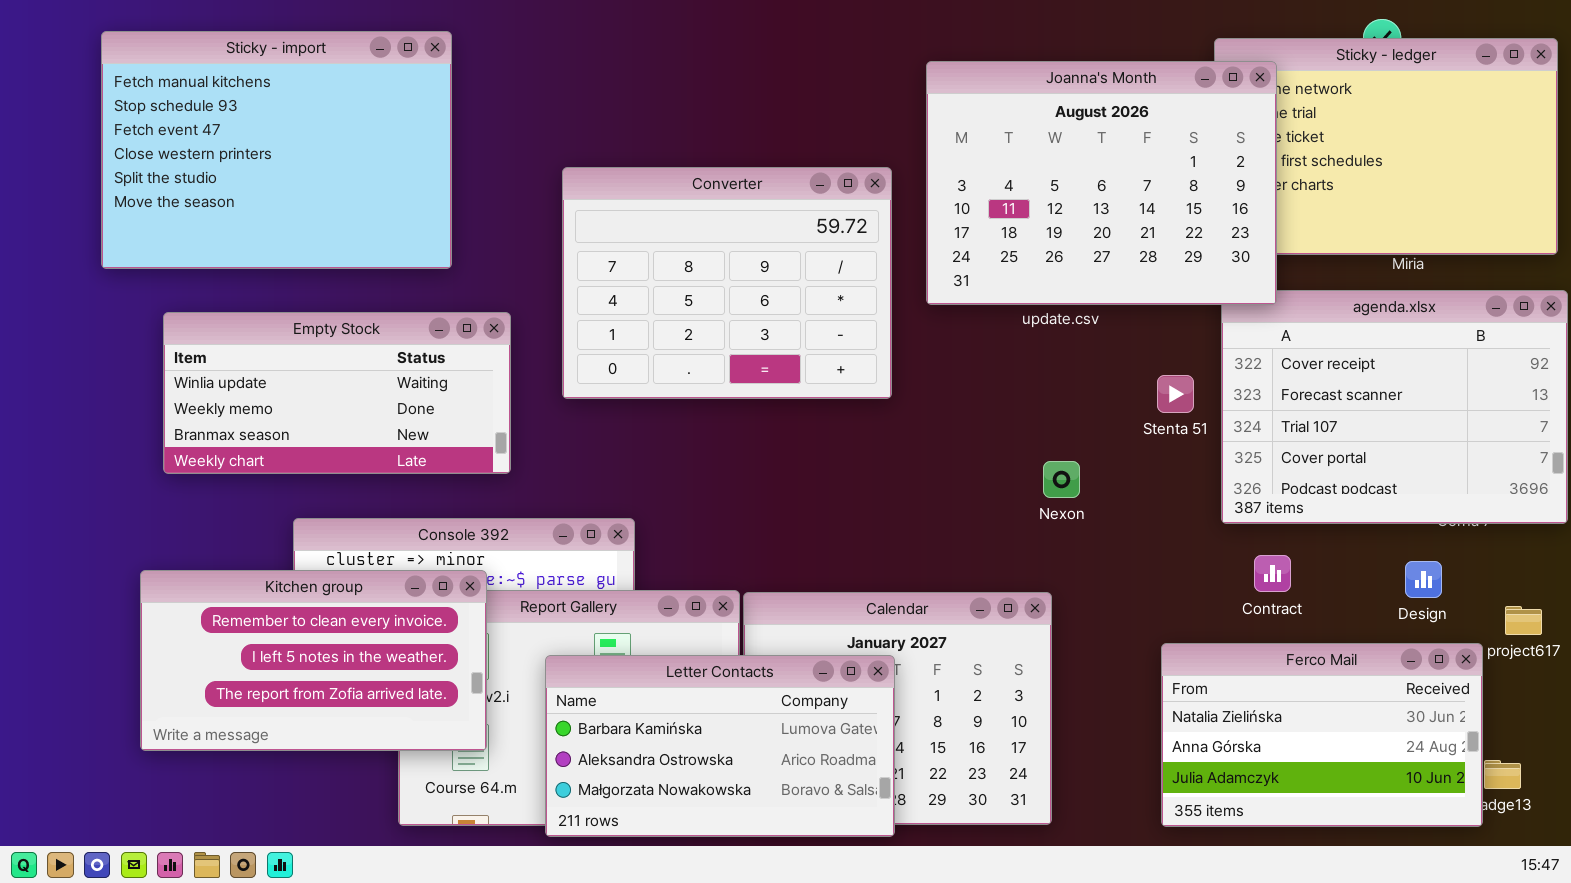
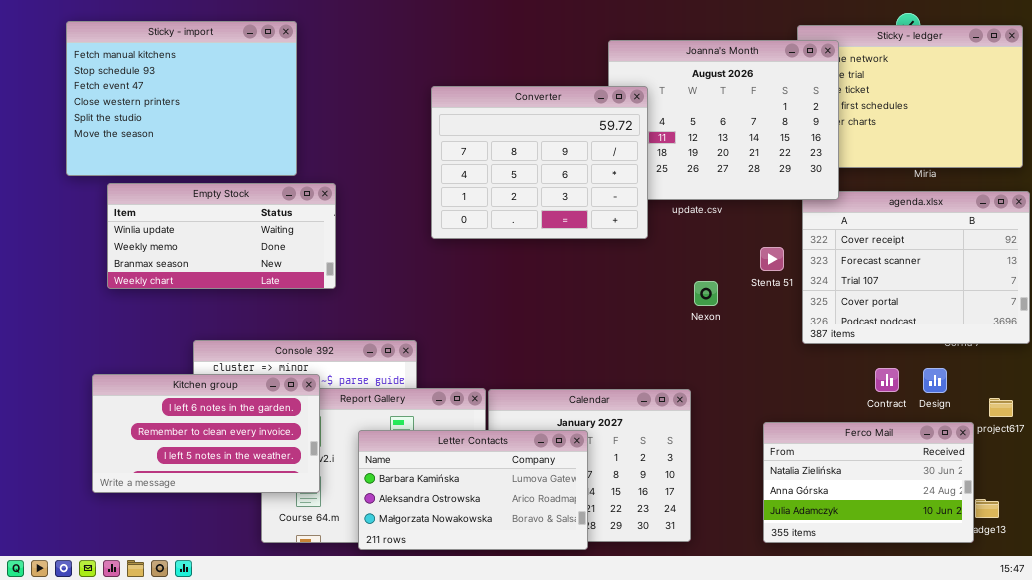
Converter: [562,167,892,399] -> [431,86,648,239], moved
Empty Stock: [163,312,511,474] -> [107,183,336,289], moved
Nexon: [1043,461,1080,498] -> [694,281,718,306], moved
Contract: [1254,555,1291,592] -> [875,368,899,392], moved
Kitchen group: [140,570,487,751] -> [92,374,320,493], scrolled up 1 row

